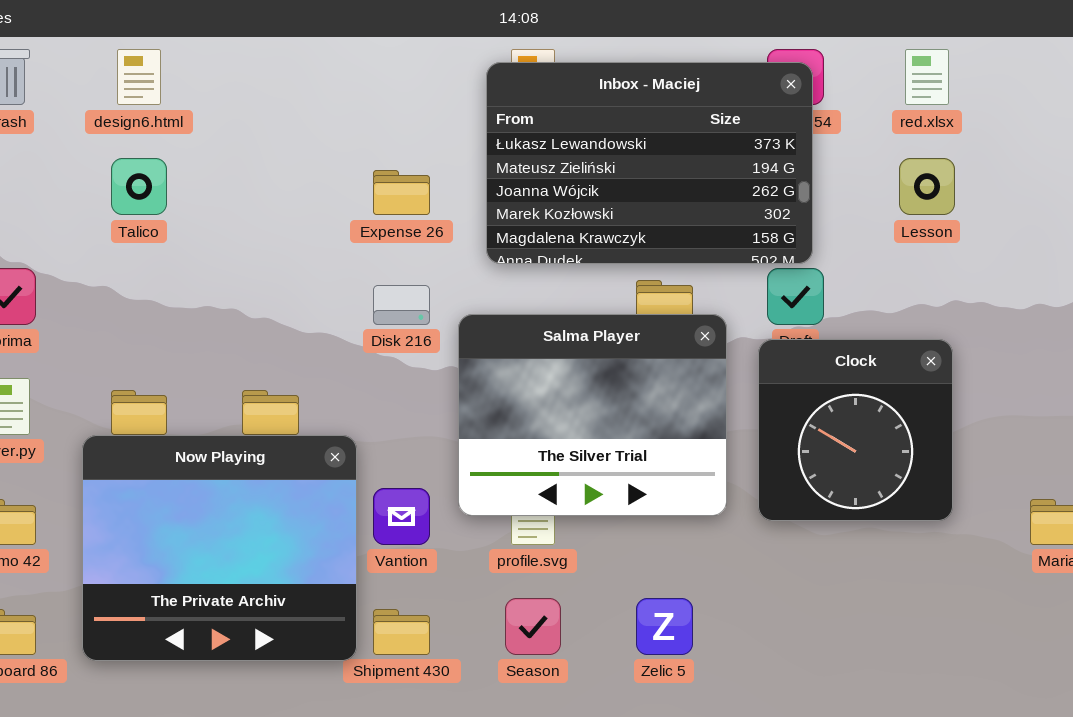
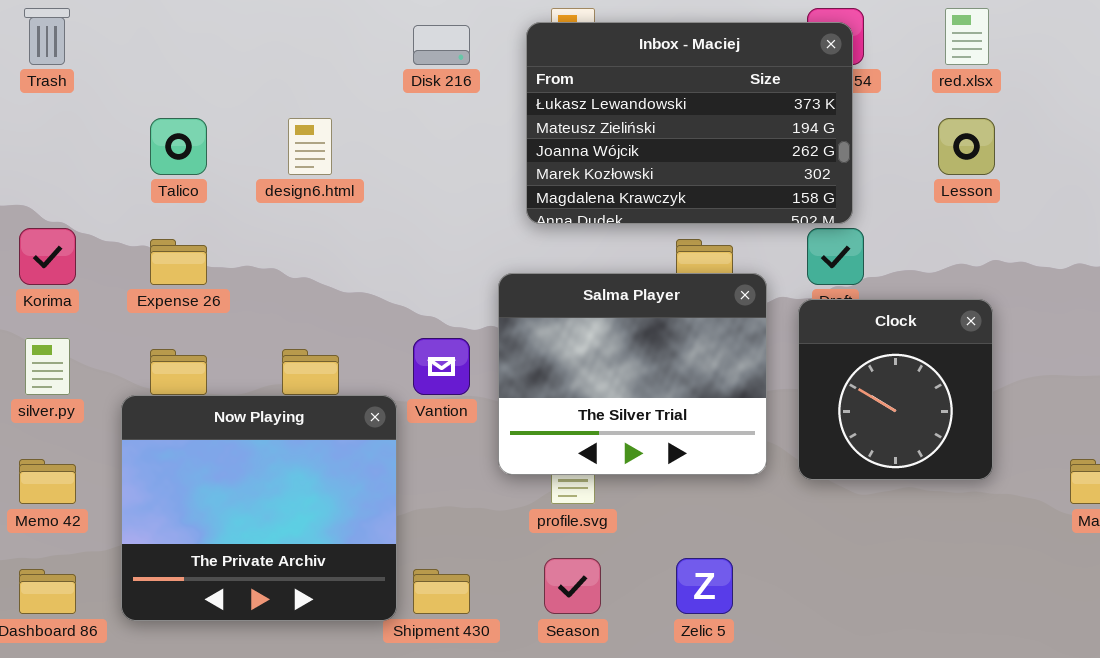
design6.html: [117,49,161,105] -> [288,118,332,175], moved
Expense 26: [373,170,430,215] -> [150,239,207,285], moved
Disk 216: [373,285,430,325] -> [413,25,470,65], moved
Vantion: [373,488,430,545] -> [413,338,470,395], moved

